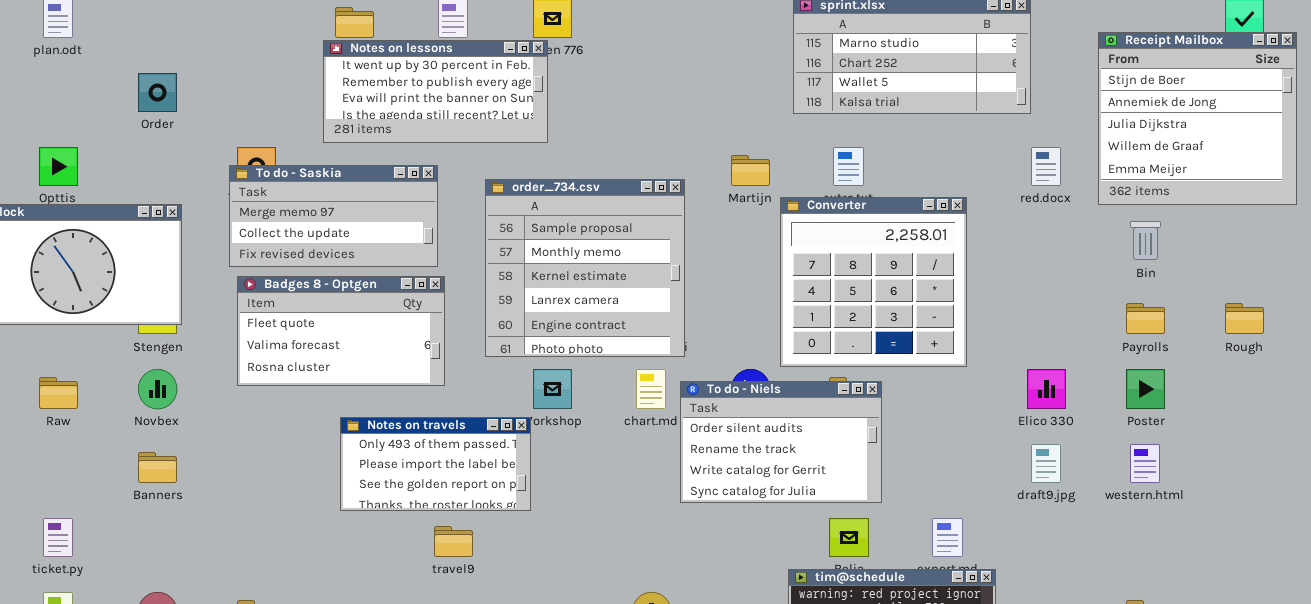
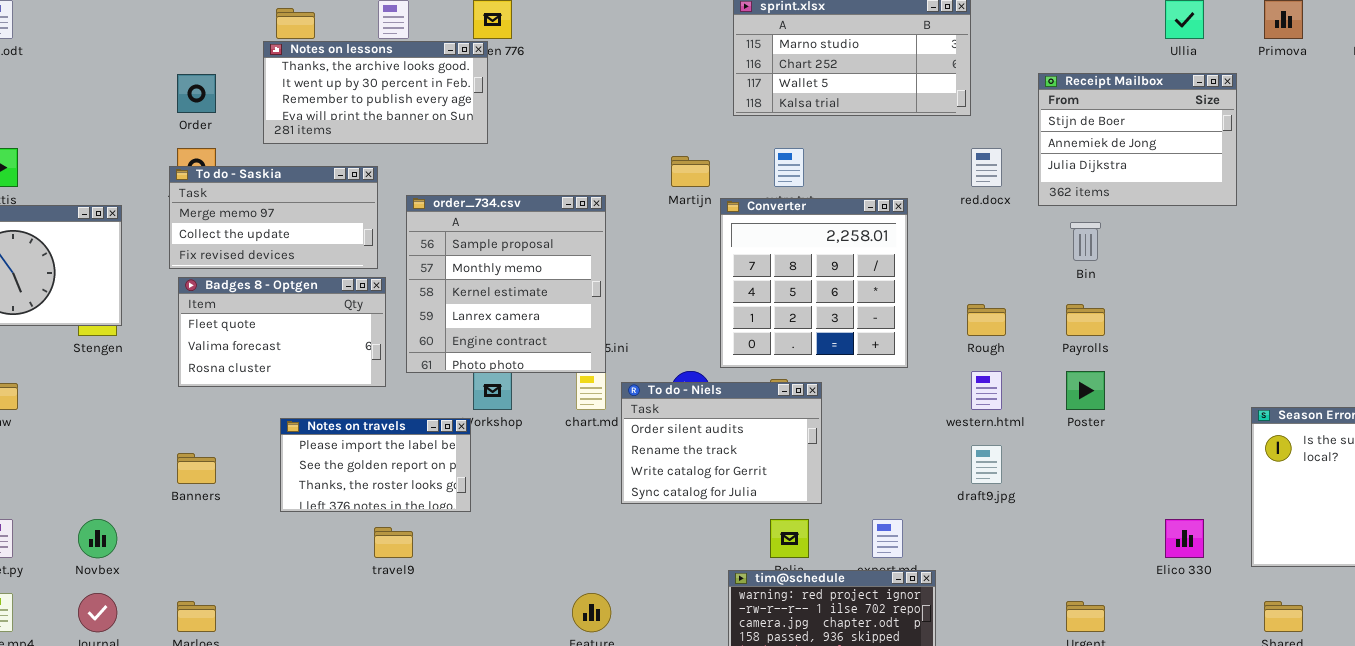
Receipt Mailbox: [1098,32,1297,205] -> [1038,73,1237,206], resized
Notes on lessons: [323,40,548,143] -> [263,41,488,144], scrolled up 1 row
Order: [138,73,177,112] -> [177,74,216,113], moved
order_734.csv: [485,179,685,357] -> [406,195,606,373], moved
Rough: [1225,303,1264,334] -> [967,304,1006,336], moved
Novbex: [138,369,177,409] -> [78,519,117,558], moved
Elico 330: [1027,369,1066,409] -> [1165,519,1204,558], moved
Notes on travels: [340,417,531,511] -> [280,418,471,512], scrolled down 1 row
western.html: [1130,444,1160,483] -> [971,371,1002,410], moved
Banners: [138,452,177,483] -> [177,453,216,484], moved

